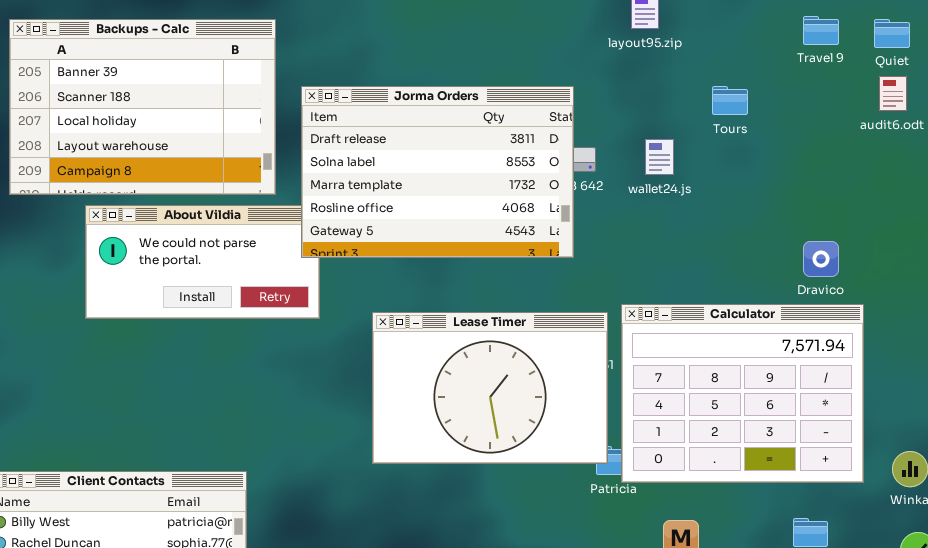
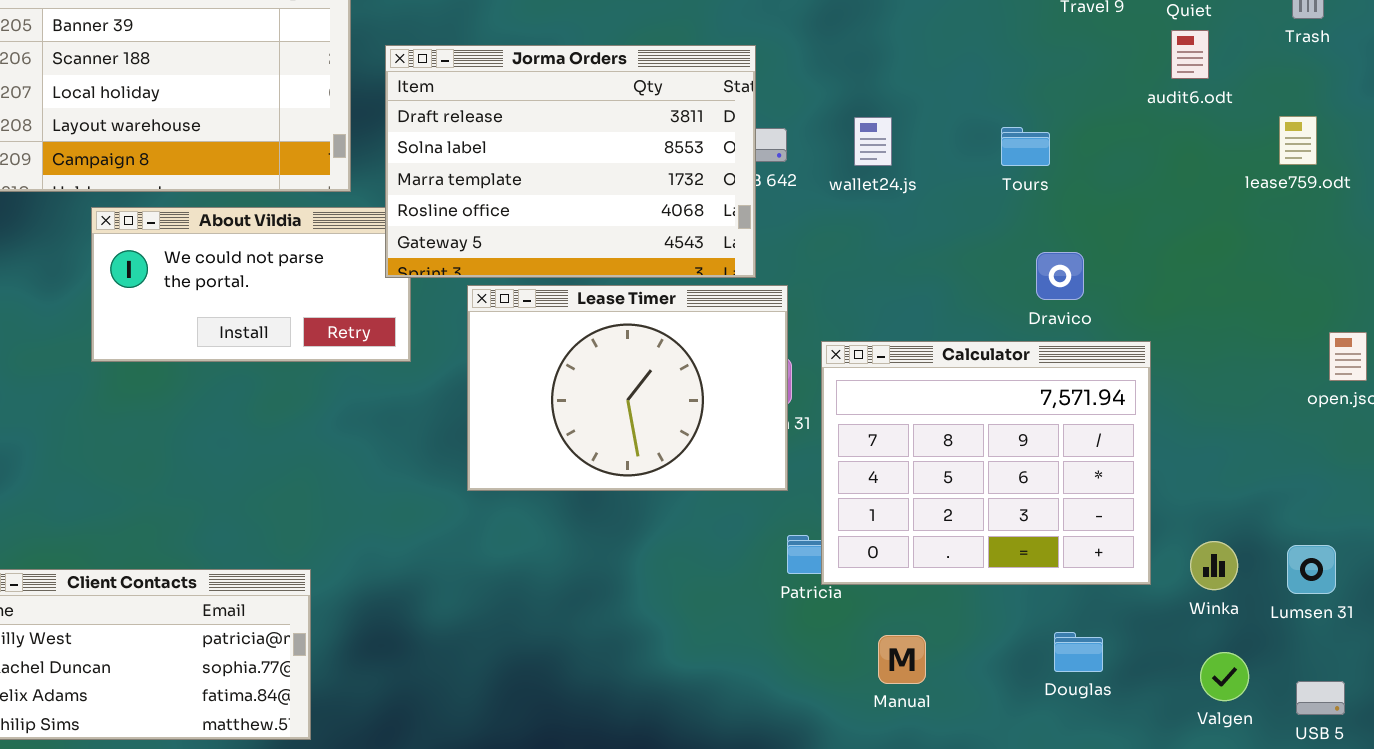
Tours: [712,86,748,115] -> [1001,127,1050,166], moved
Dravico: [803,241,839,277] -> [1036,252,1084,300], moved
Lease Timer: [372,312,608,464] -> [467,285,788,491], moved

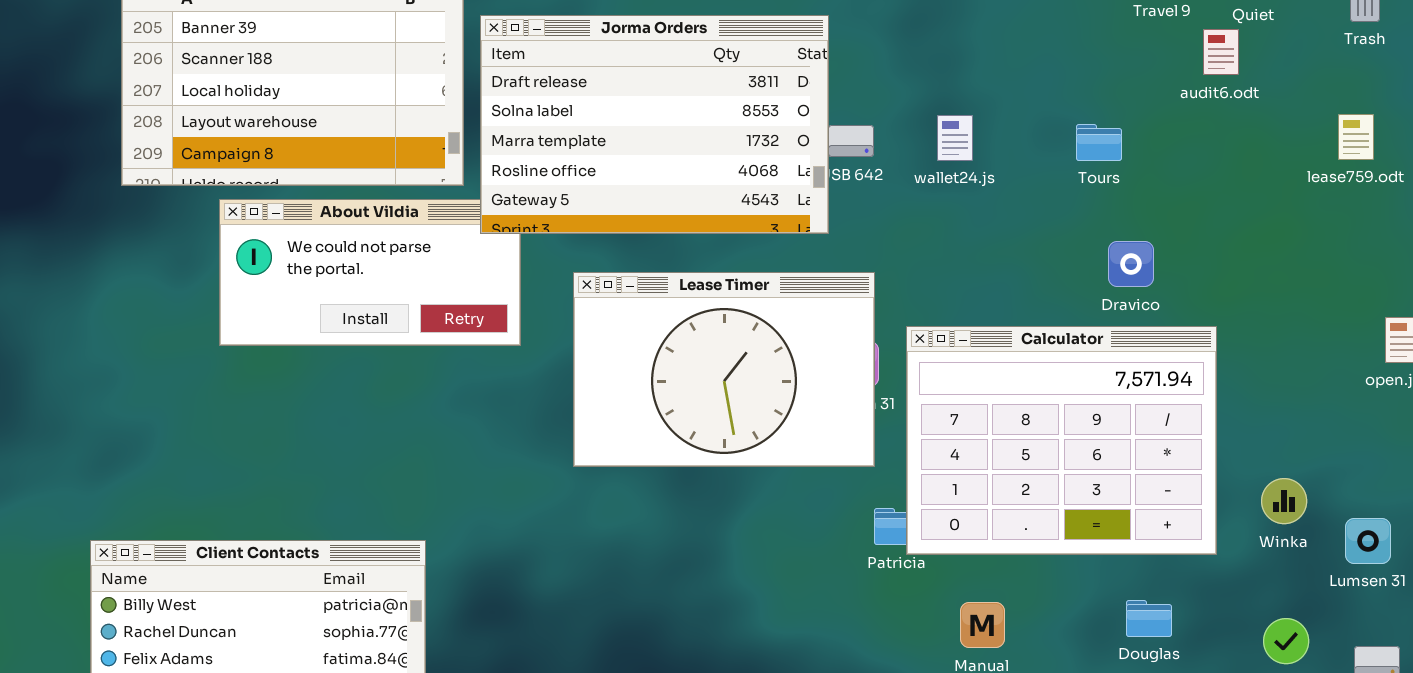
audit6.odt: [1171,30,1209,79] -> [1203,29,1239,75], moved
Jorma Orders: [385,45,756,278] -> [480,15,829,234], moved
Winka: [1190,541,1238,590] -> [1261,478,1307,524], moved

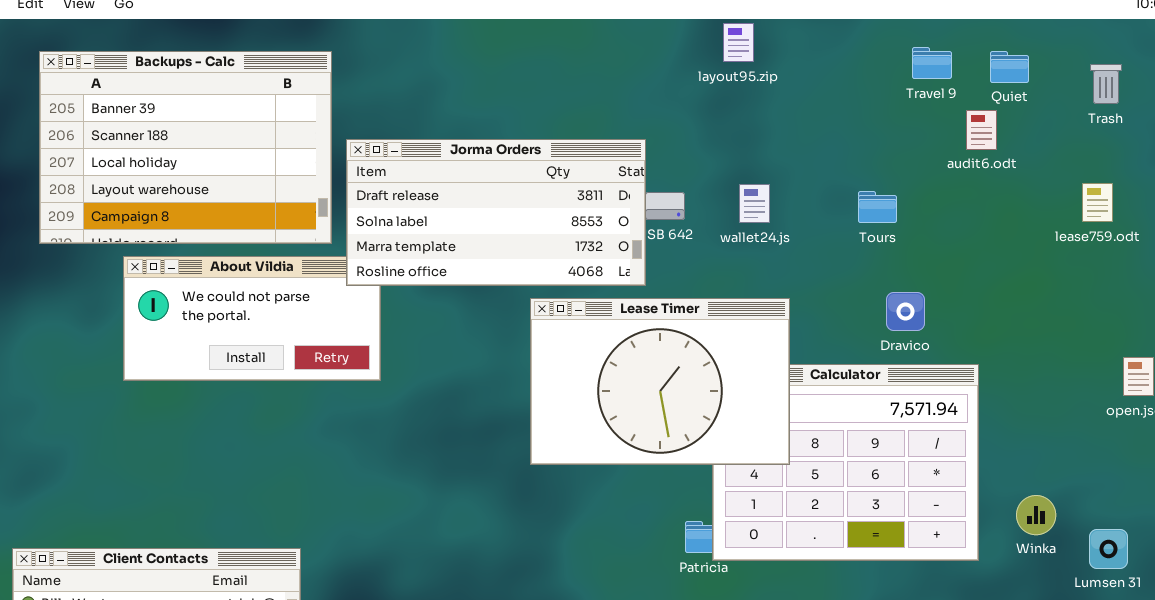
Jorma Orders: [480,15,829,234] -> [346,139,646,286], resized
Lease Timer: [573,272,875,467] -> [530,298,790,465], moved

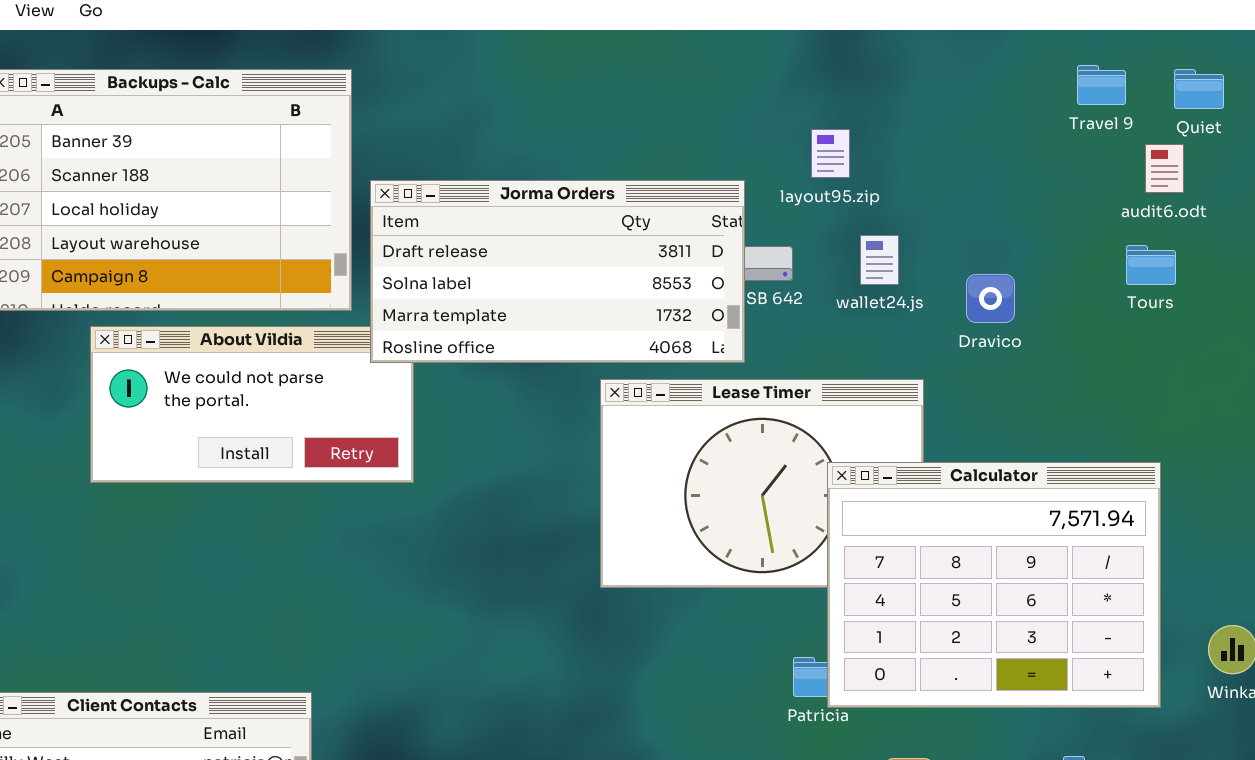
layout95.zip: [723,23,754,62] -> [811,129,850,178], moved
Tours: [858,191,897,223] -> [1126,245,1176,285], moved
Dravico: [886,292,925,331] -> [966,274,1015,323], moved
Calculator: [712,364,979,561] -> [827,462,1161,708], raised

